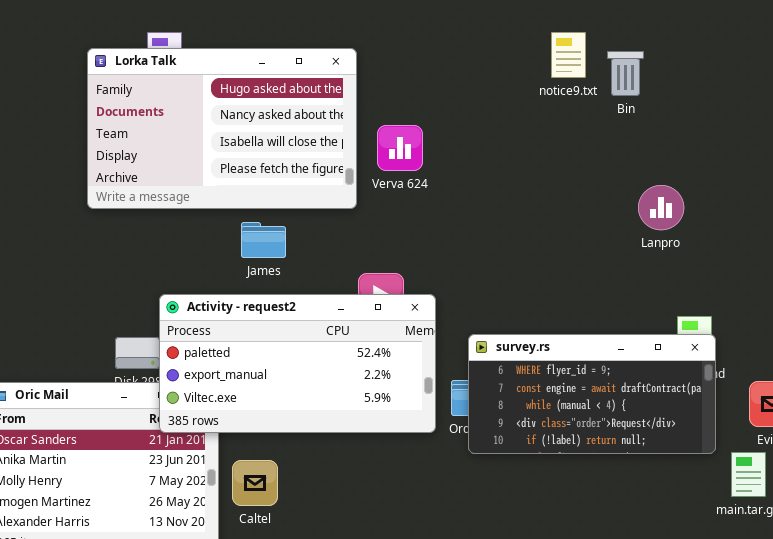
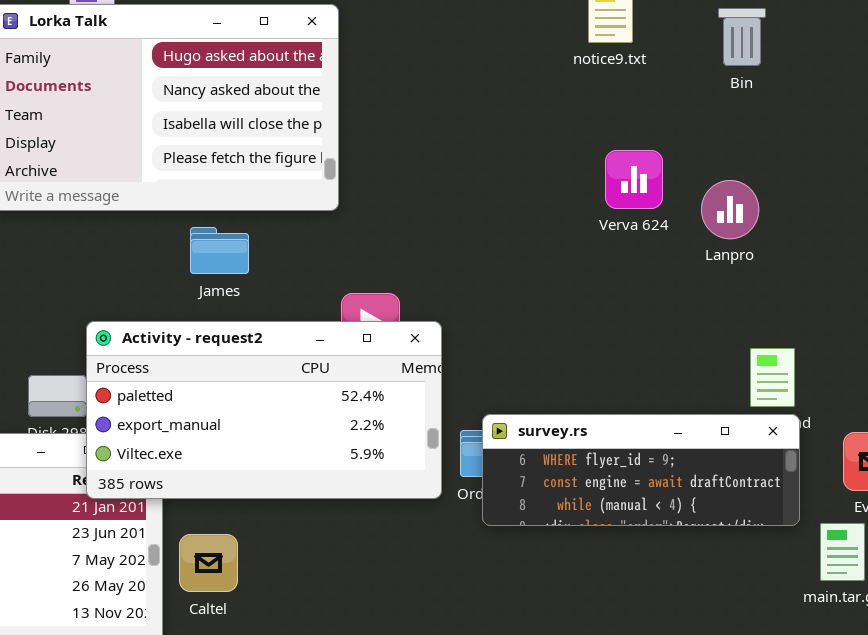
Bin: [607,51,644,96] -> [718,8,766,66], moved
Verva 624: [377,125,423,171] -> [605,150,663,209], moved
survey.rs: [468,334,716,454] -> [482,414,800,526], resized

